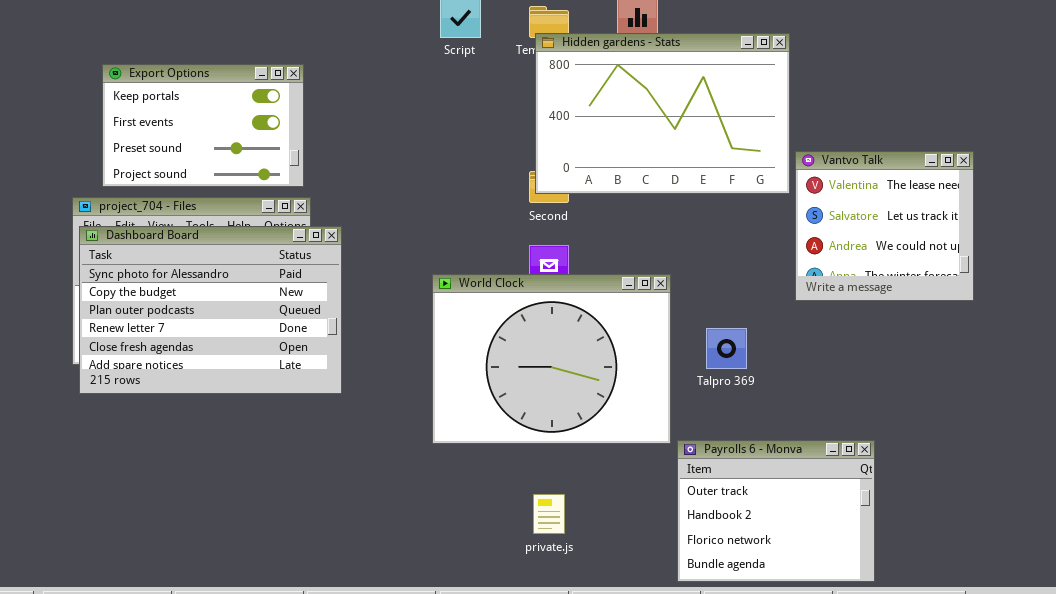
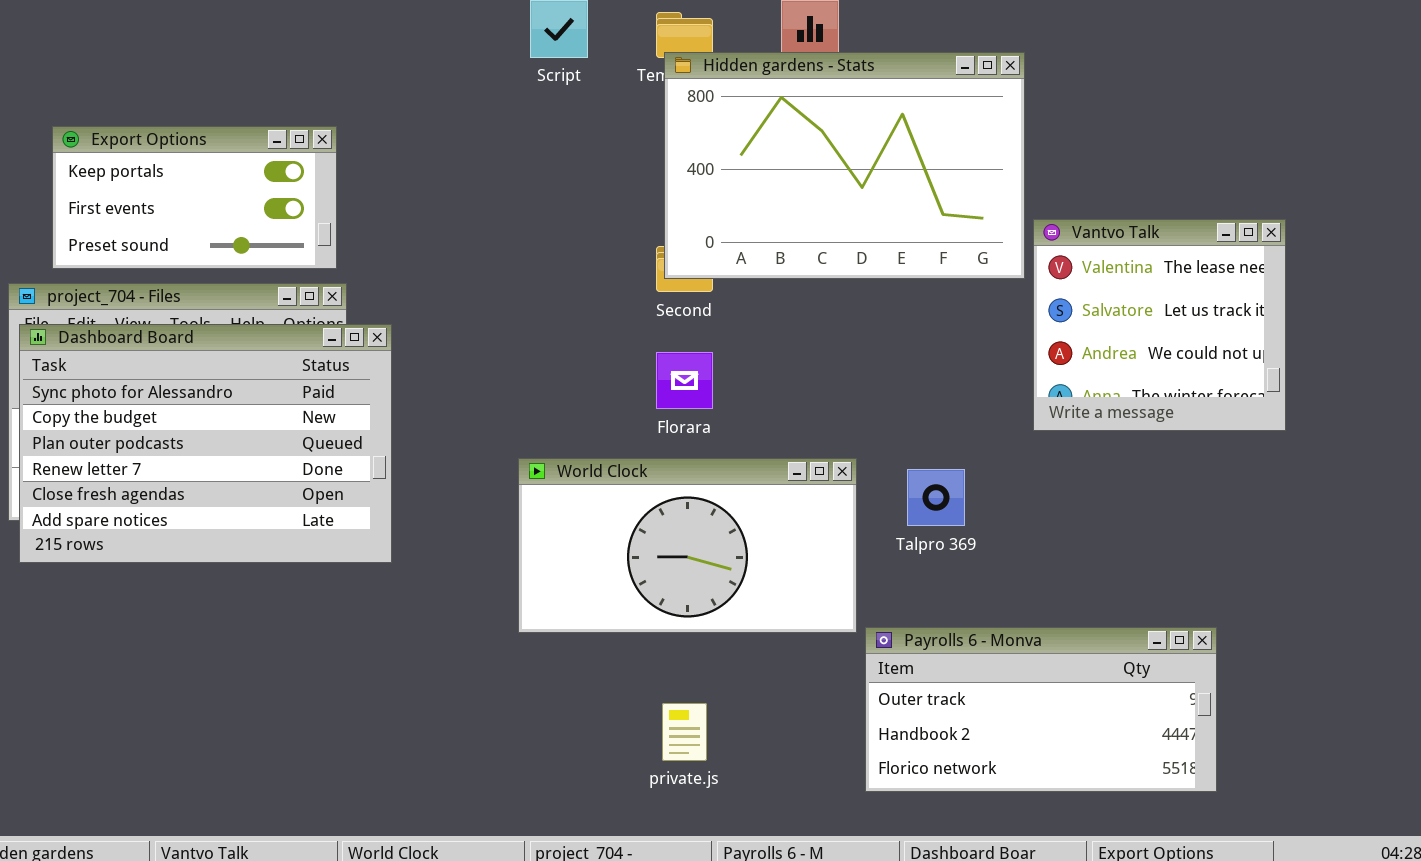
Export Options: [102,64,304,187] -> [52,126,337,269], resized
World Clock: [432,274,671,444] -> [518,458,857,633], resized
Payrolls 6 - Monva: [677,440,875,582] -> [865,627,1217,792], resized

